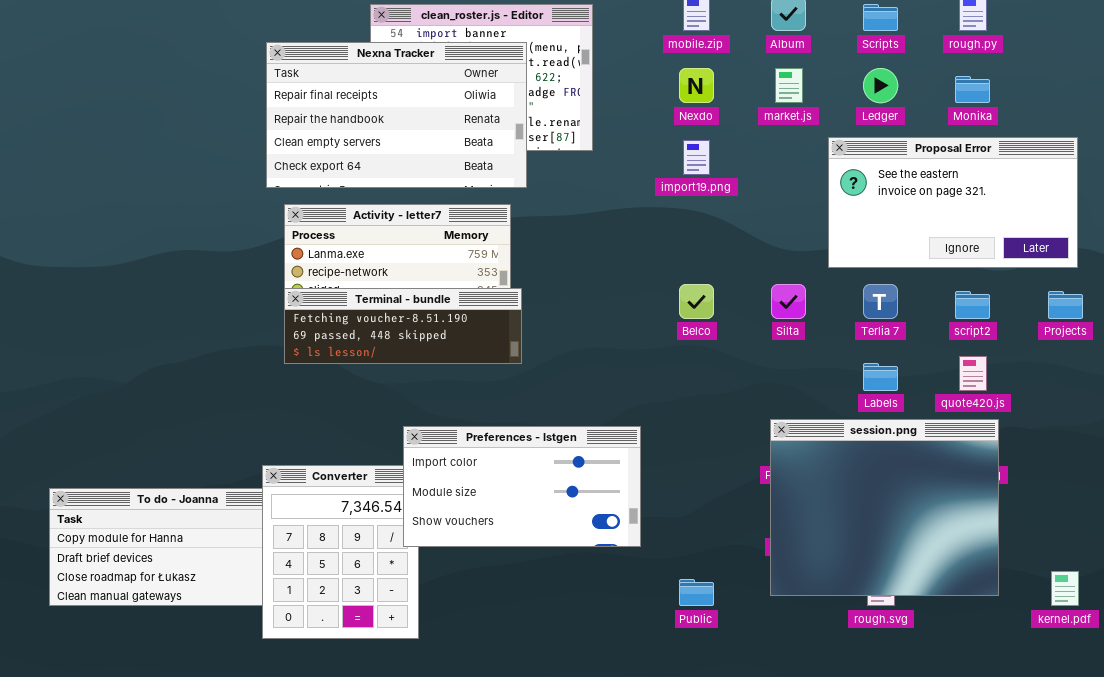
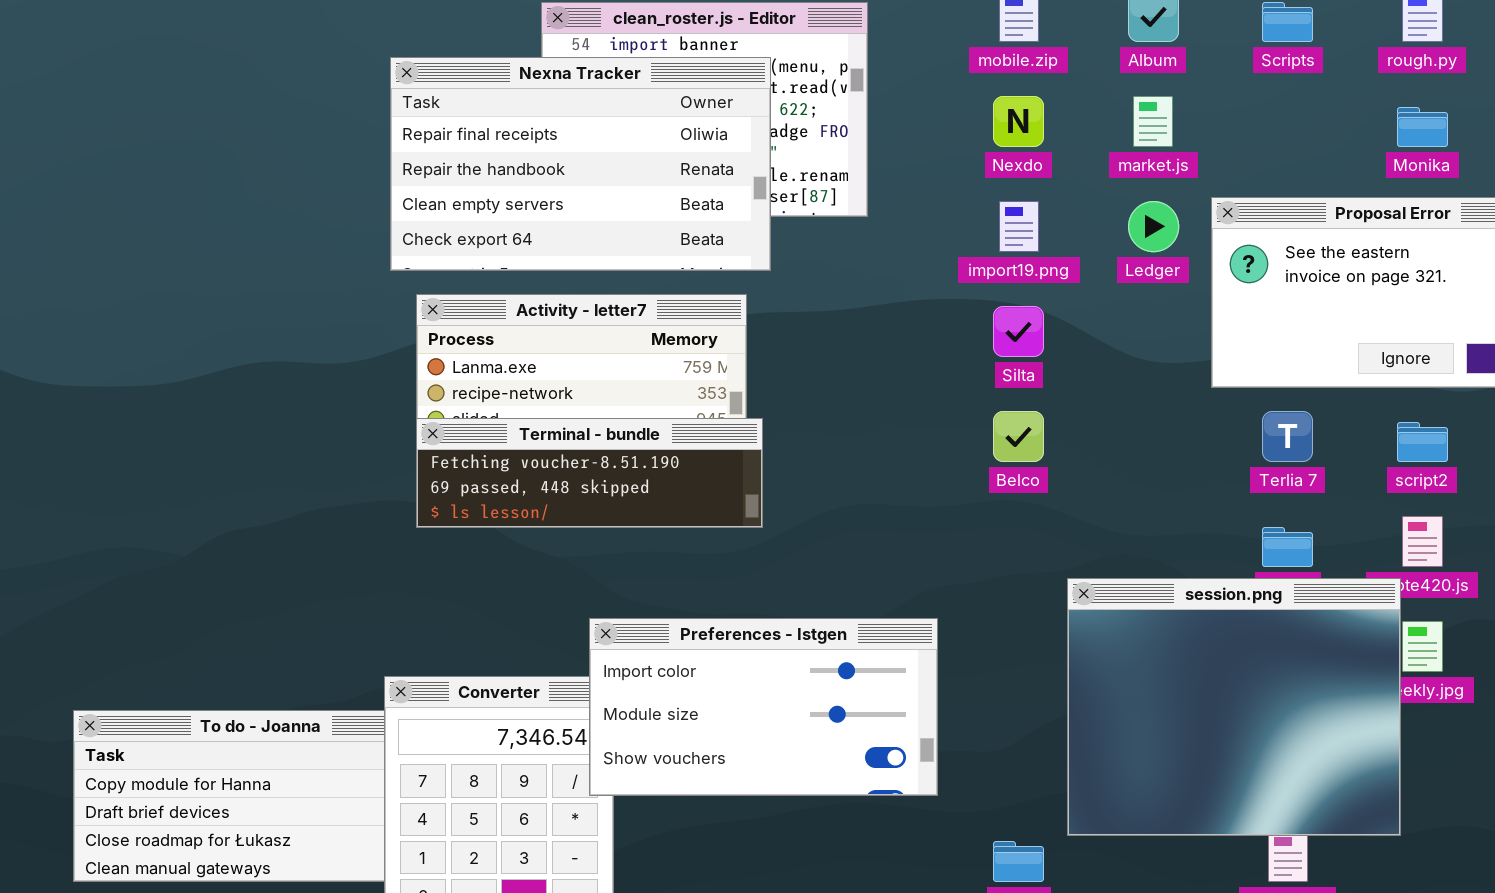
Ledger: [863,68,898,103] -> [1128,201,1179,252], moved
Silta: [771,284,806,319] -> [993,306,1044,357], moved
session.png: [770,419,999,596] -> [1067,578,1401,836], moved

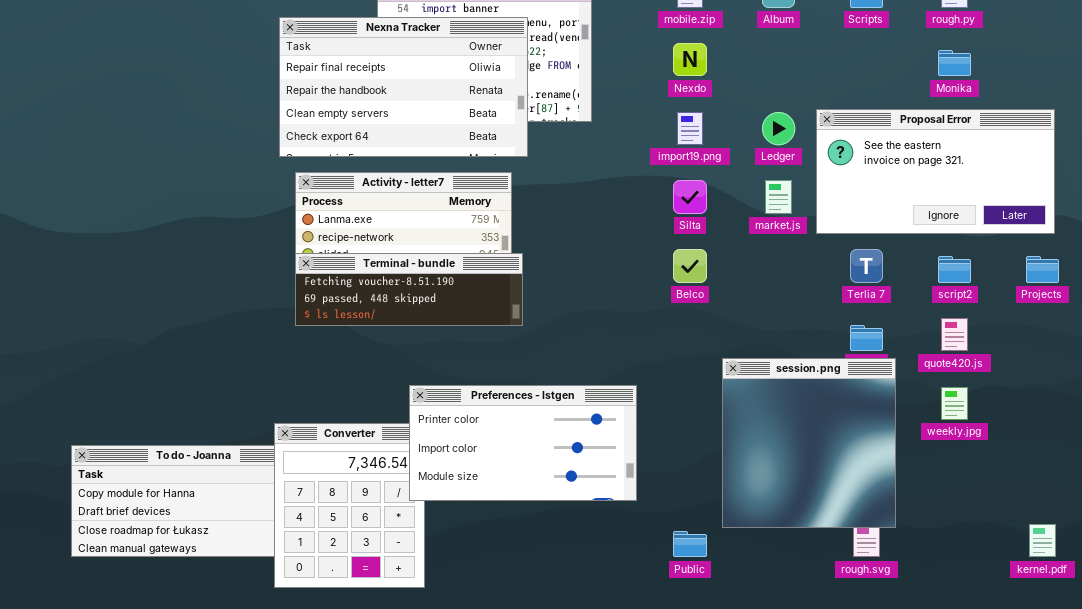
market.js: [1133,96,1173,147] -> [765,180,792,214], moved
session.png: [1067,578,1401,836] -> [722,358,896,528], resized
Preferences - Istgen: [589,618,938,796] -> [409,385,637,501], scrolled up 1 row

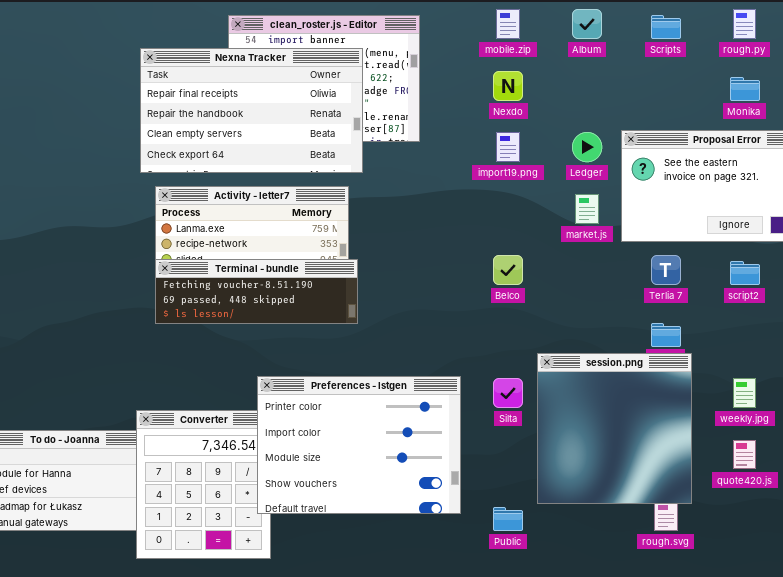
Silta: [673,180,707,214] -> [493,378,523,408], moved
quote420.js: [941,318,968,351] -> [733,440,756,469], moved
Preferences - Istgen: [409,385,637,501] -> [257,376,461,514], resized

